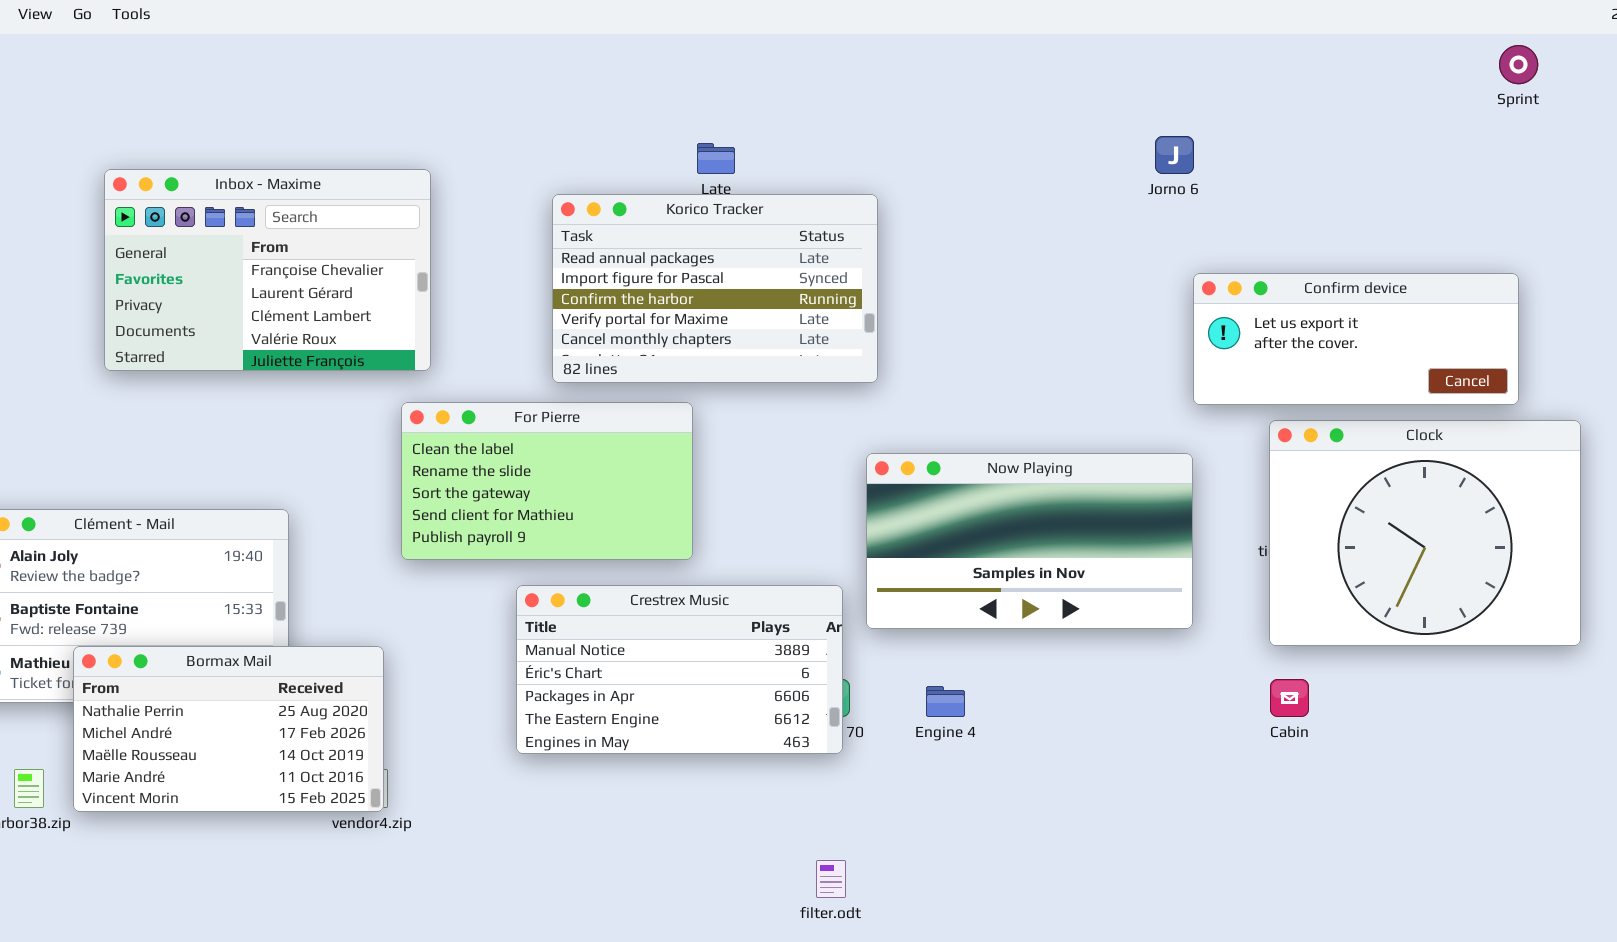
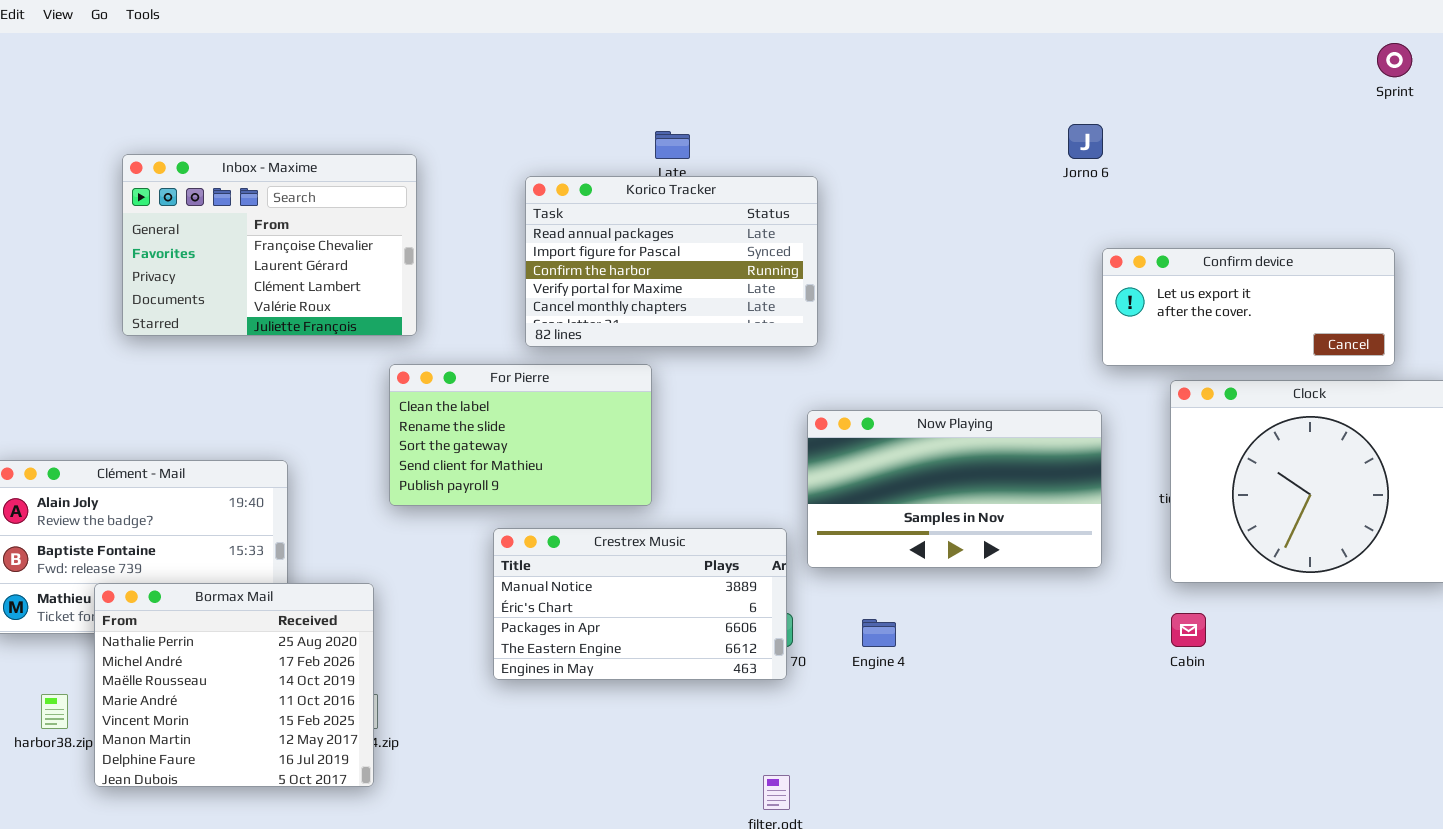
Bormax Mail: [73,646,384,812] -> [94,583,374,787], resized

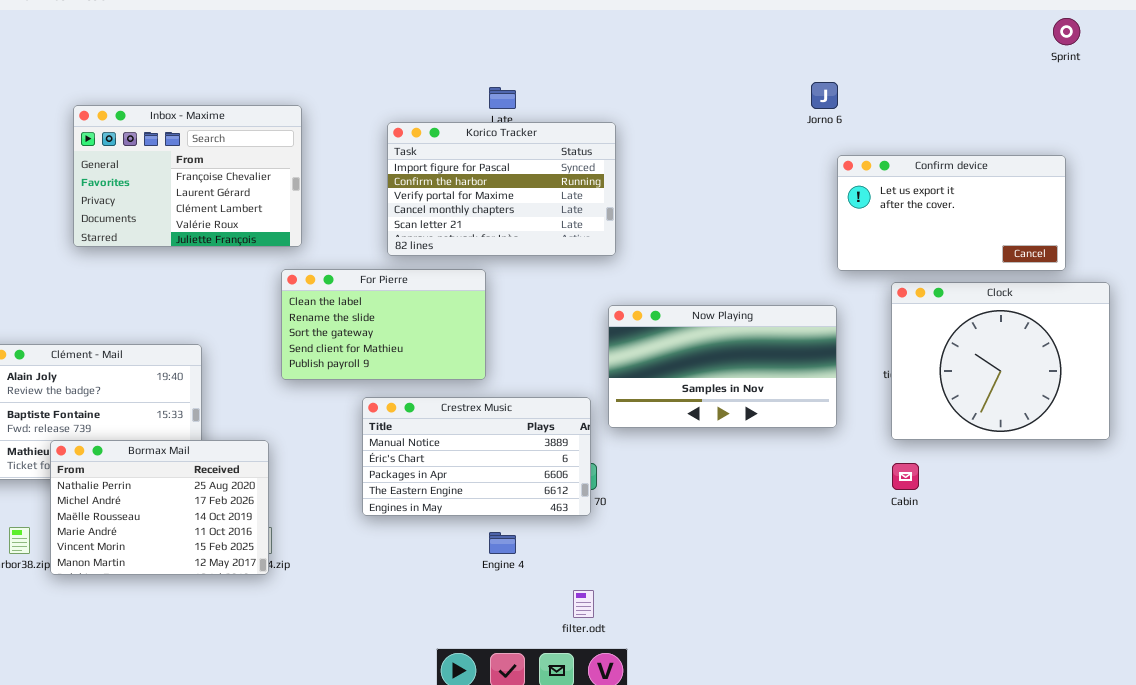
Korico Tracker: [525,176,818,347] -> [387,122,616,256], scrolled down 1 row
Confirm device: [1102,248,1395,366] -> [837,155,1066,271], resized
Bormax Mail: [94,583,374,787] -> [50,440,269,575], resized
Engine 4: [862,619,896,647] -> [489,532,516,554], moved

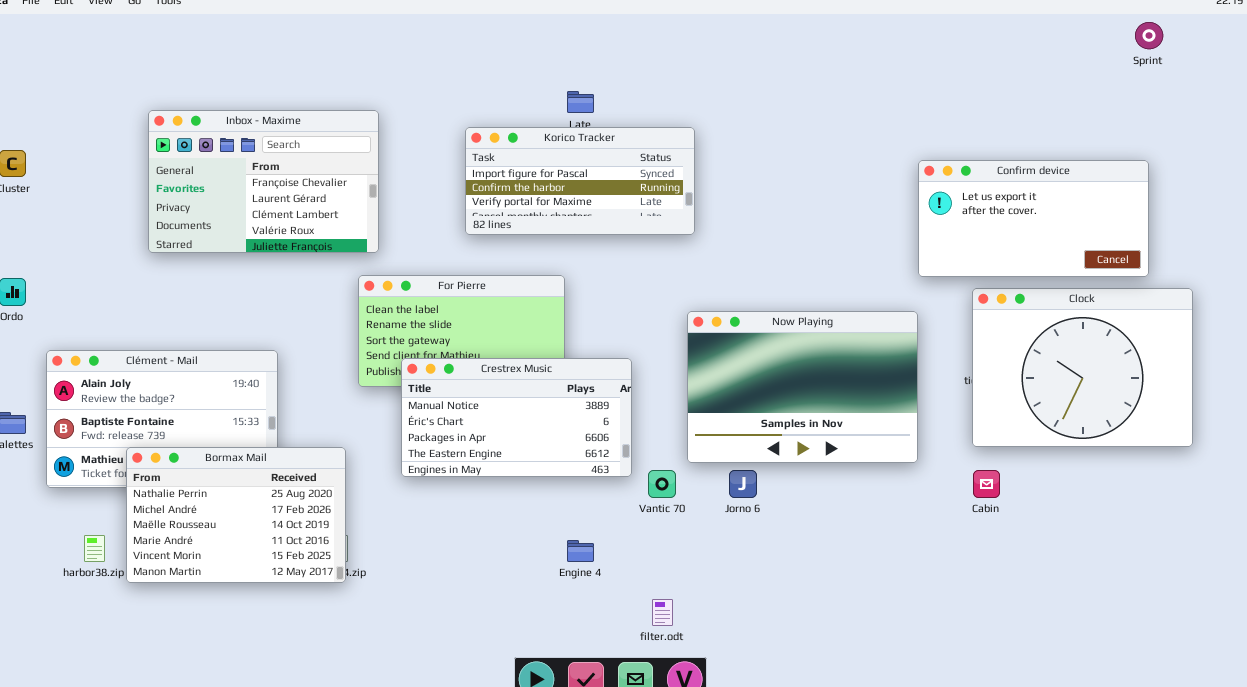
Jorno 6: [811,82,838,109] -> [729,470,757,498], moved
Korico Tracker: [387,122,616,256] -> [465,127,695,235], resized
Now Playing: [608,305,837,428] -> [687,311,918,463], resized
Crestrex Music: [362,397,591,516] -> [401,358,632,477], moved

